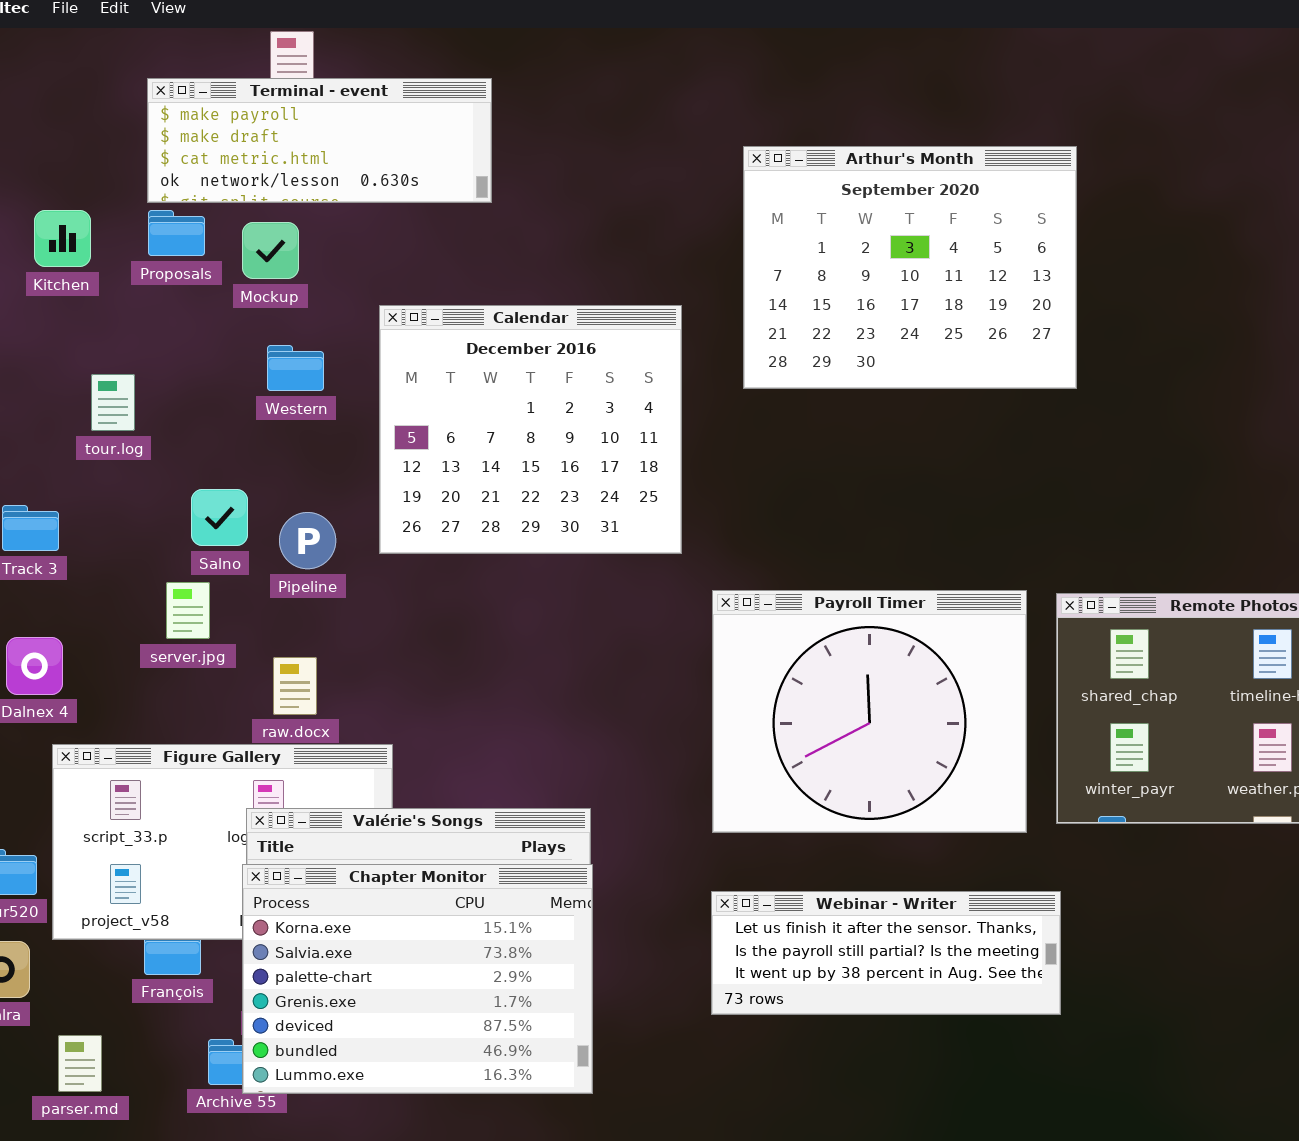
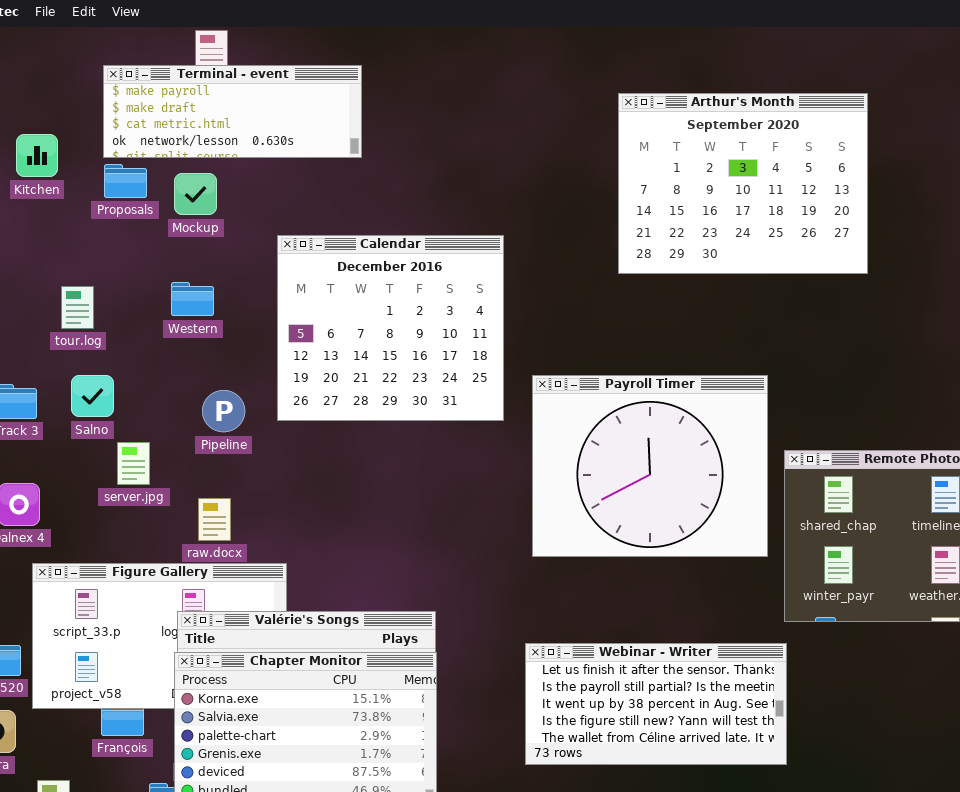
Arthur's Month: [743,146,1077,389] -> [618,93,868,274], moved
Kitchen: [34,210,91,267] -> [16,134,58,177], moved
Western: [267,345,324,391] -> [171,282,214,316], moved
Salno: [191,489,248,546] -> [71,375,114,417], moved
Payroll Timer: [712,590,1027,833] -> [532,375,768,557], moved
Webinar - Writer: [711,891,1061,1015] -> [525,643,787,765], resized

